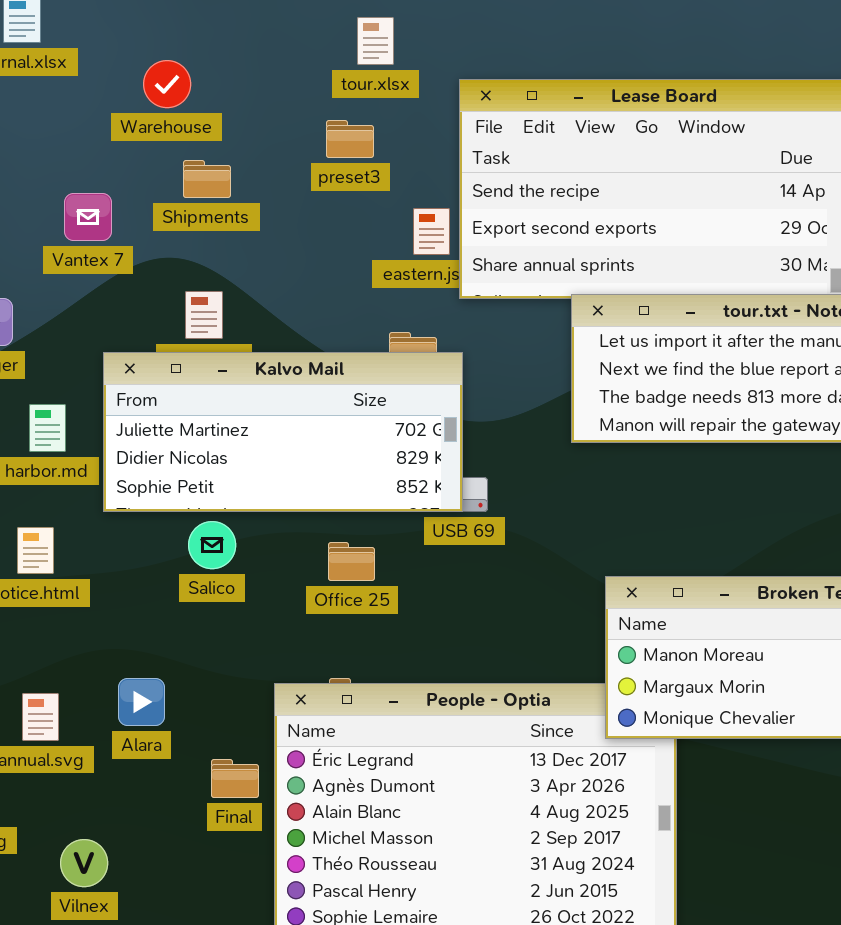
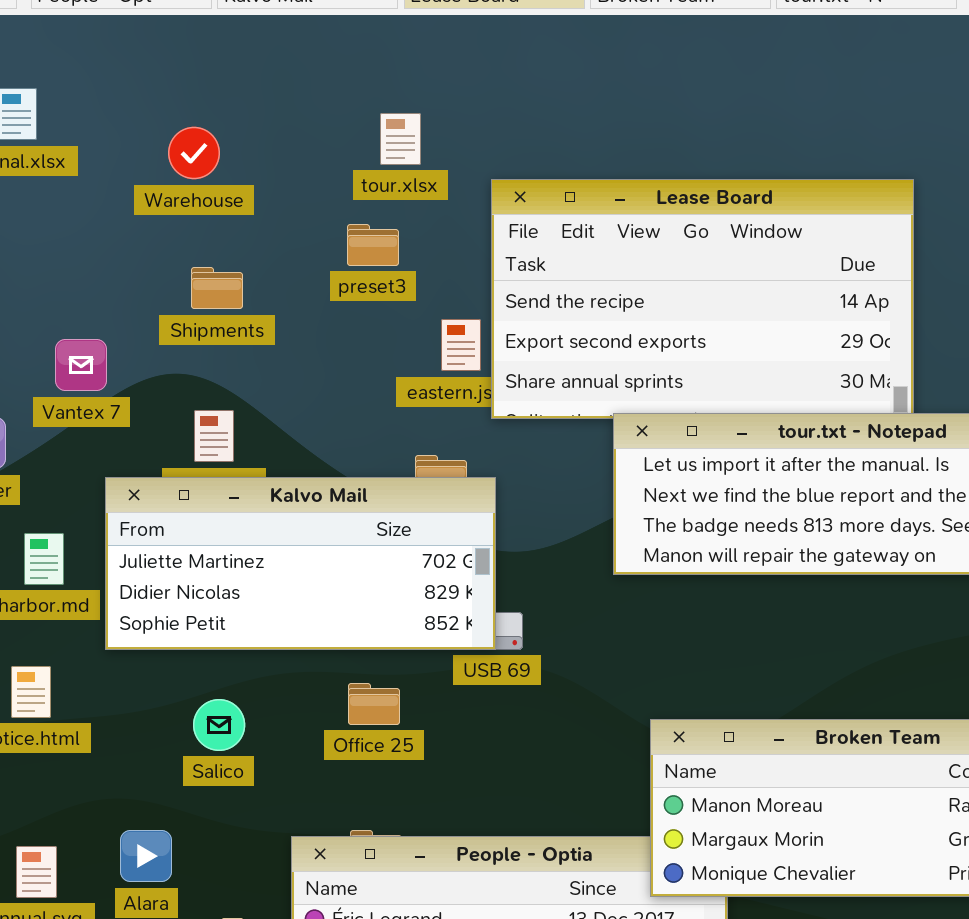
Warehouse: [143,60,191,108] -> [168,127,220,179], moved
Vantex 7: [64,193,112,241] -> [55,339,107,391], moved
Salico: [188,521,236,569] -> [193,699,245,751], moved

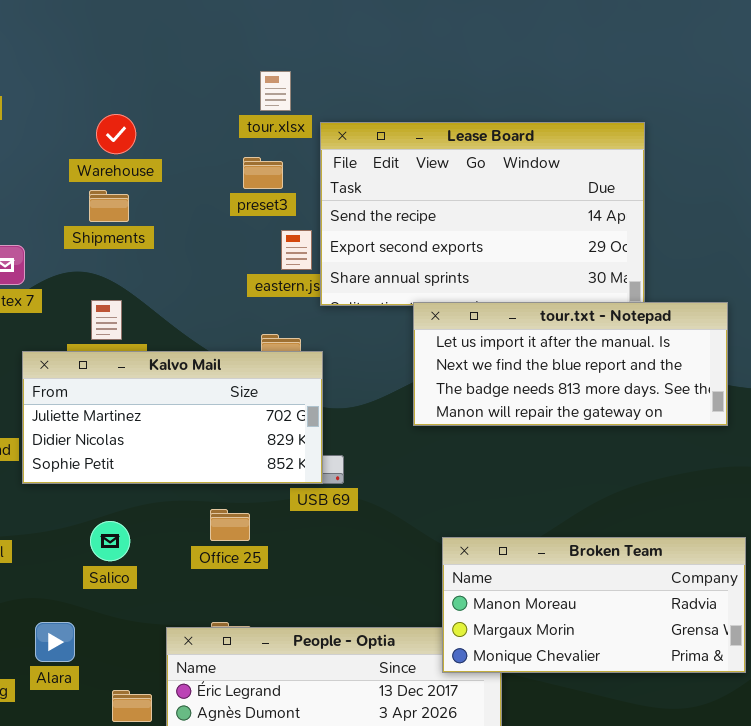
tour.xlsx: [380,113,421,165] -> [260,71,291,111], moved
Warehouse: [168,127,220,179] -> [96,114,136,154], moved
preset3: [347,224,399,266] -> [243,157,283,189], moved

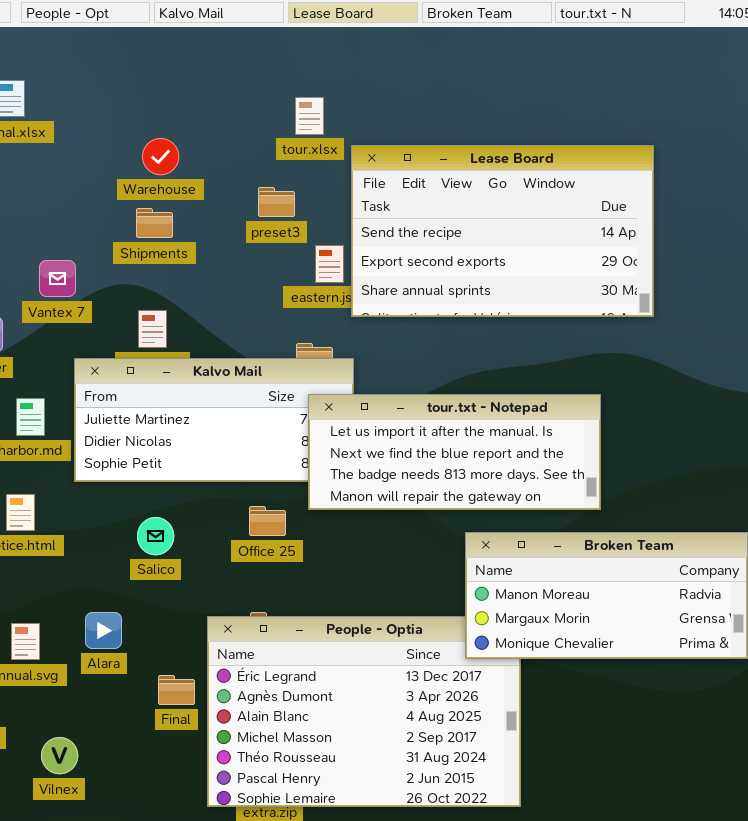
preset3: [243,157,283,189] -> [258,187,295,217], moved
tour.txt - Notepad: [413,302,728,426] -> [308,394,601,510], moved

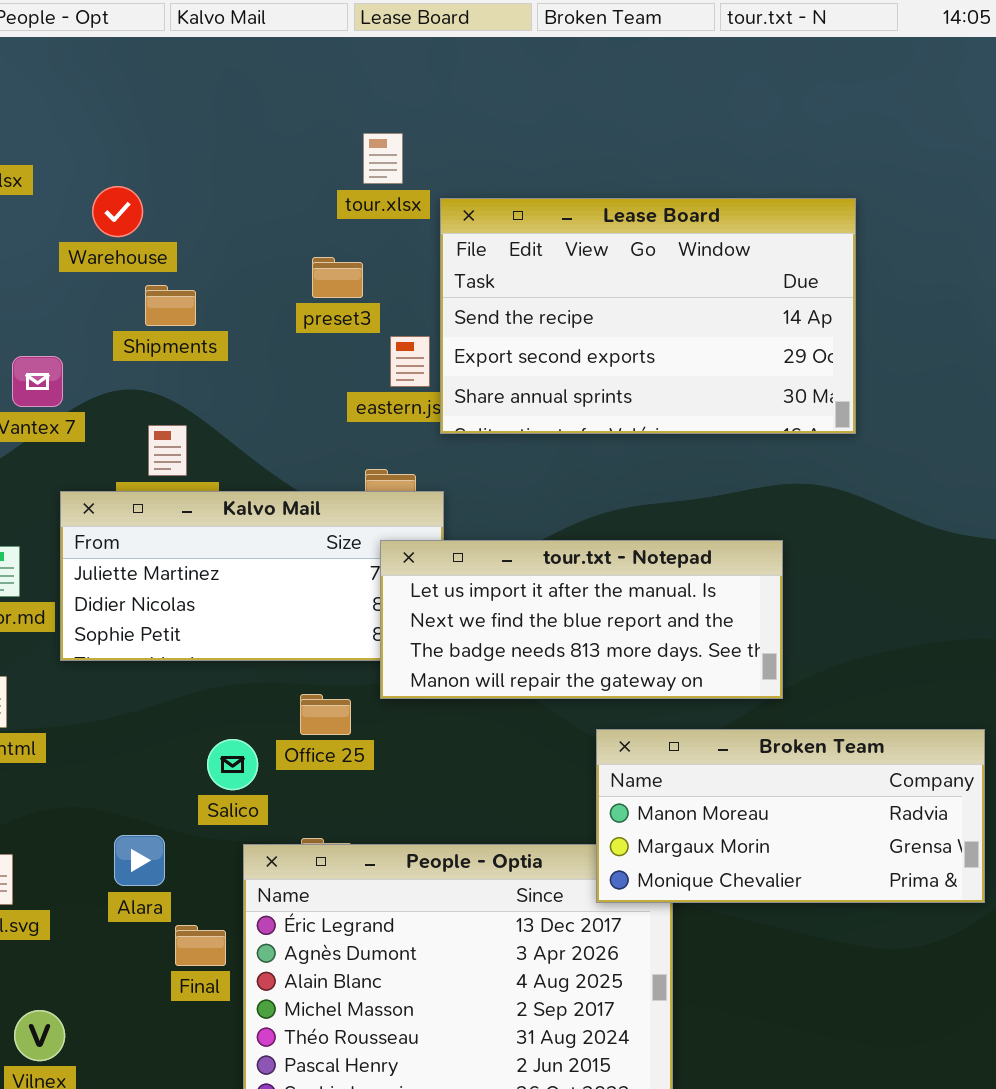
Warehouse: [142,138,179,175] -> [92,186,143,237], moved
Salico: [137,517,174,555] -> [207,739,258,790], moved
Alara: [85,612,122,649] -> [114,835,165,886], moved

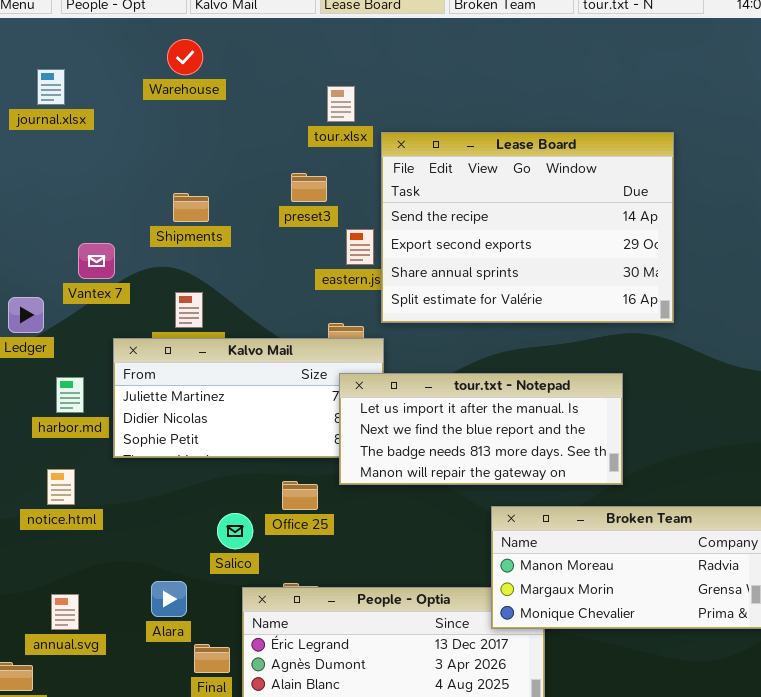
Warehouse: [92,186,143,237] -> [167,39,203,75], moved
Lease Board: [440,198,856,434] -> [381,132,674,323], resized

